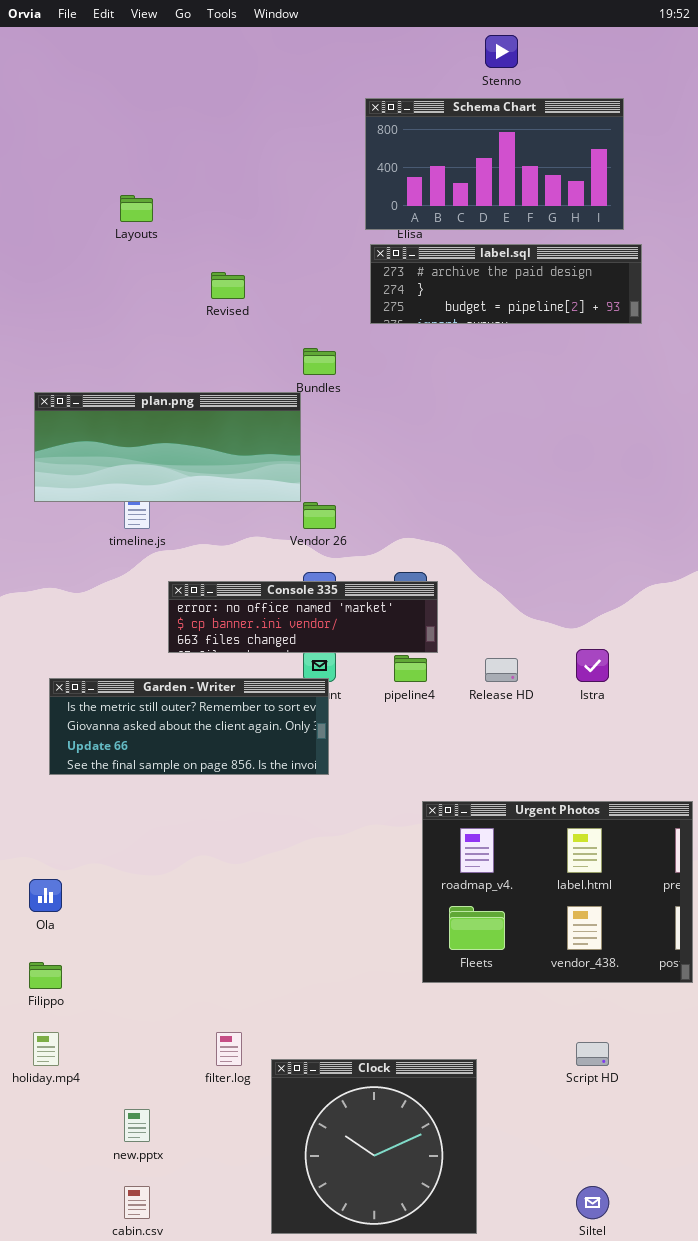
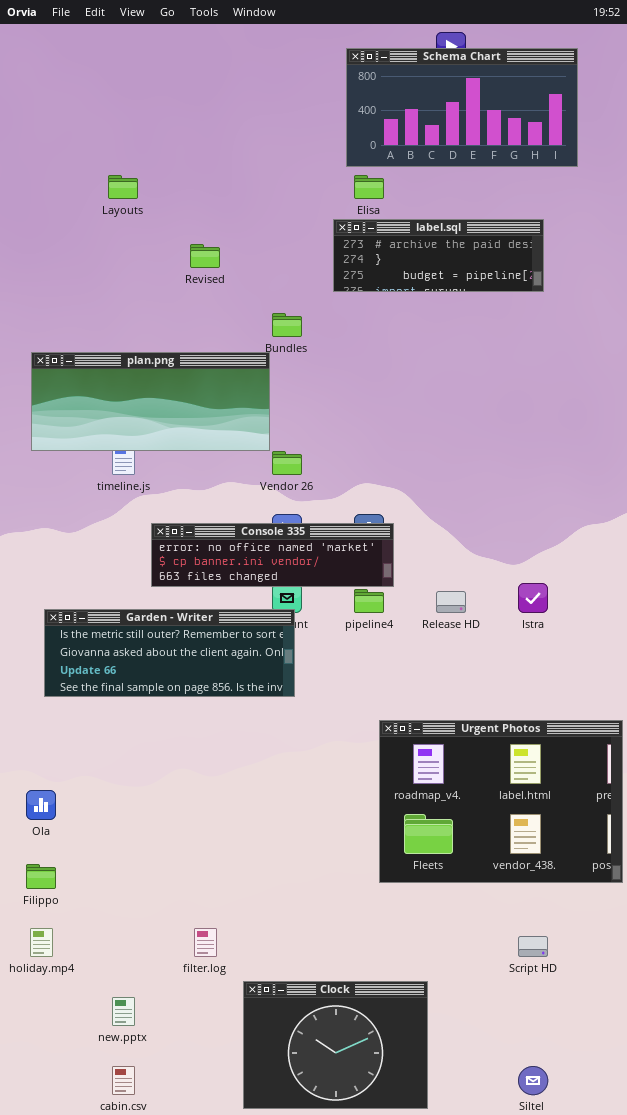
Schema Chart: [365,98,624,230] -> [346,48,578,167], moved
label.sql: [370,244,642,324] -> [333,219,544,292], resized
Clock: [271,1059,477,1234] -> [243,981,428,1109], resized

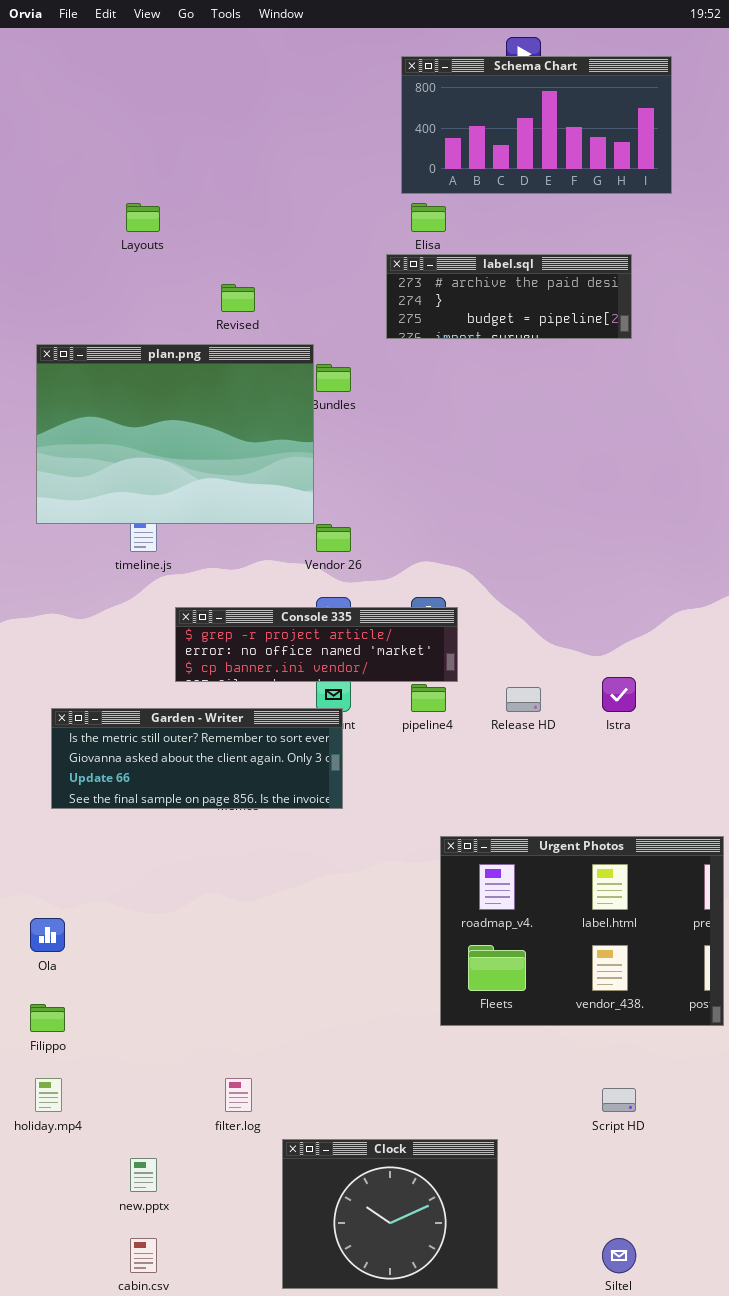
plan.png: [31,352,270,451] -> [36,344,314,524], resized
Console 335: [151,523,394,587] -> [175,607,458,682], scrolled up 1 row

